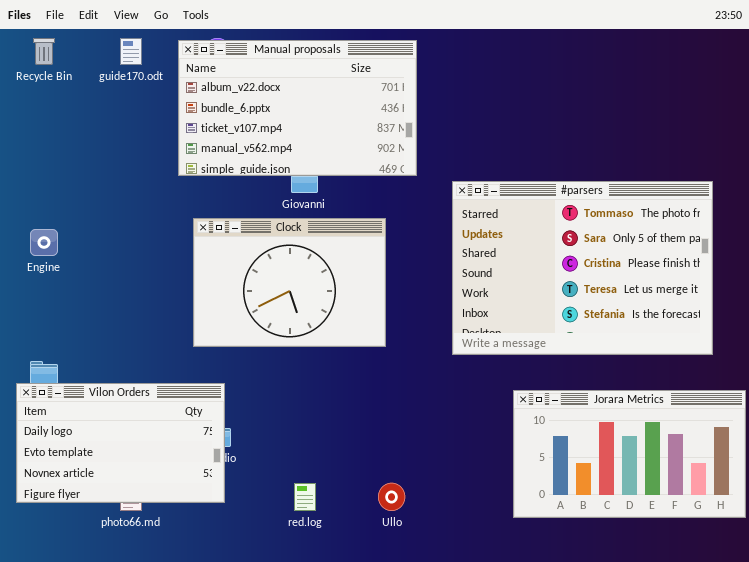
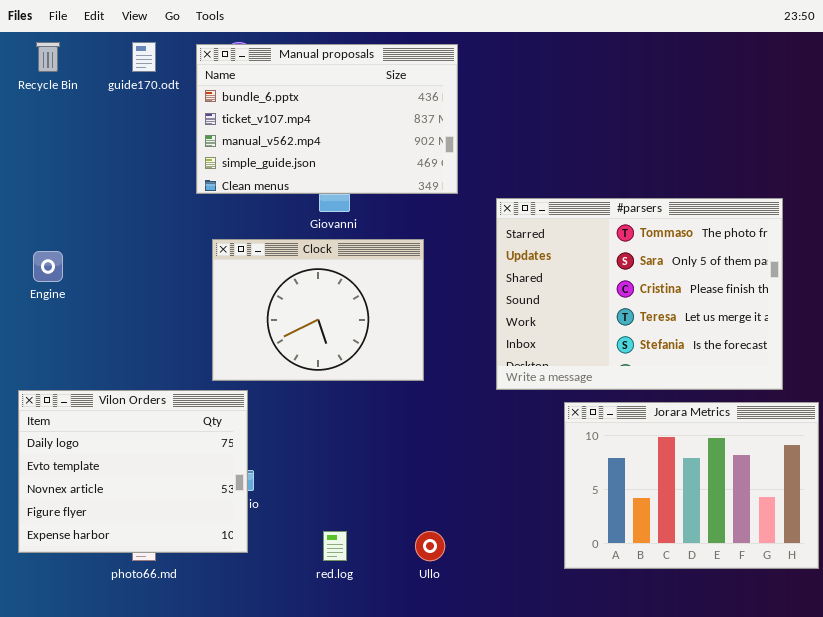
Manual proposals: [178,40,417,176] -> [196,44,458,194], scrolled down 1 row
Vilon Orders: [16,383,225,503] -> [18,390,248,553], resized
Jorara Metrics: [513,390,746,518] -> [564,402,819,569], resized

